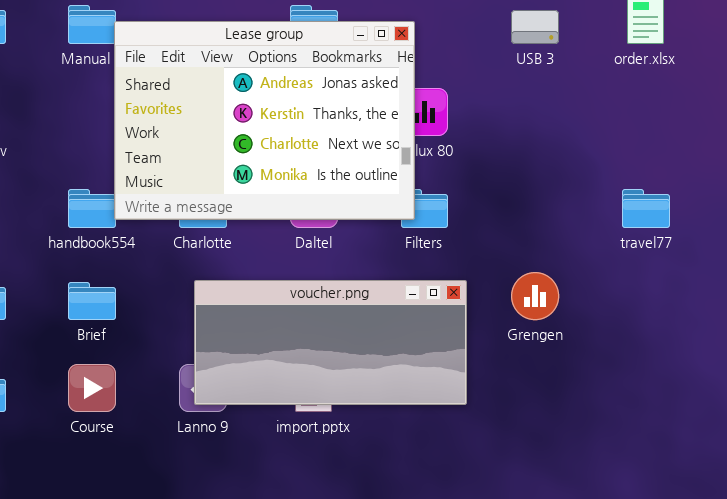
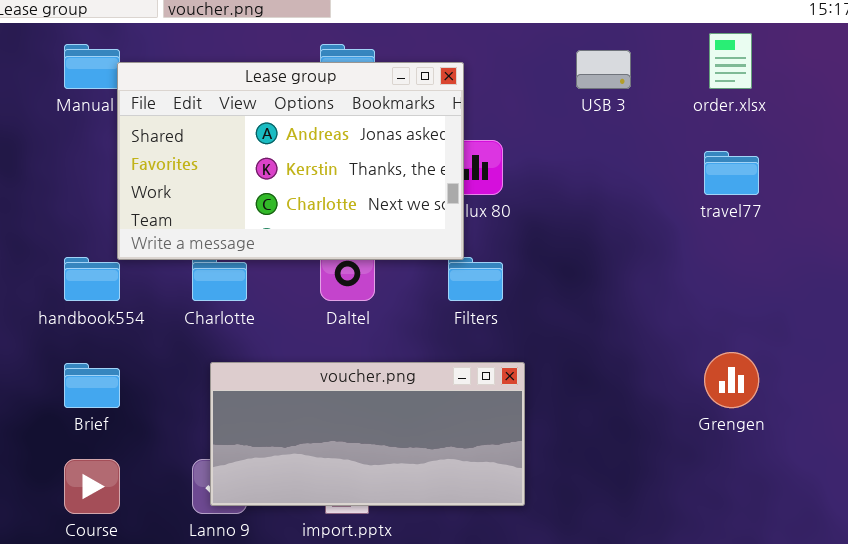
Lease group: [114,21,415,220] -> [117,62,464,260], resized
travel77: [622,189,670,228] -> [704,151,759,195], moved
Grengen: [511,272,559,320] -> [704,352,759,408], moved

